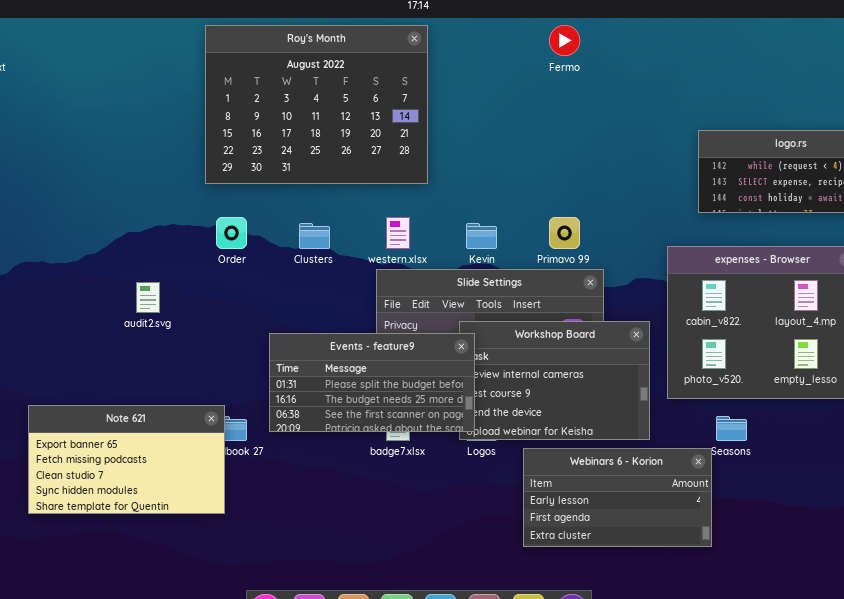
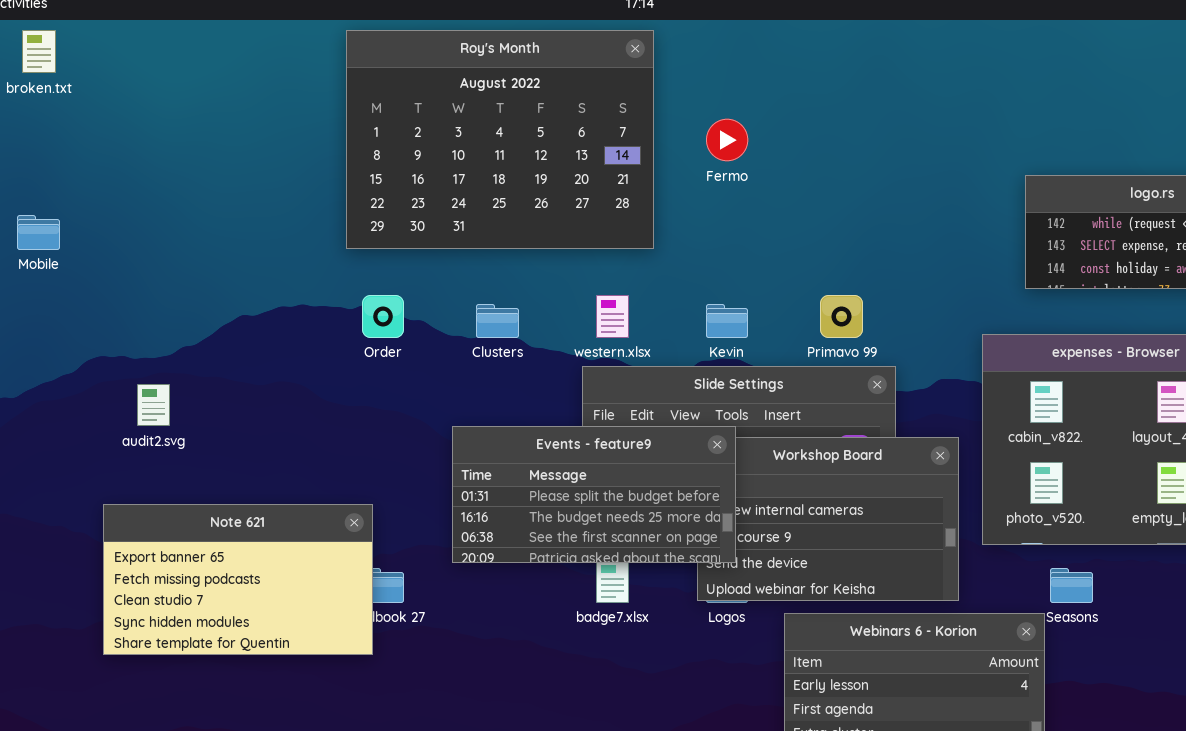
Fermo: [549,25,580,56] -> [706,119,748,161], moved
audit2.svg: [136,282,160,313] -> [137,384,170,426], moved
Events - feature9: [269,333,475,432] -> [452,426,736,563], moved
Note 621: [28,405,225,514] -> [103,504,373,655], moved

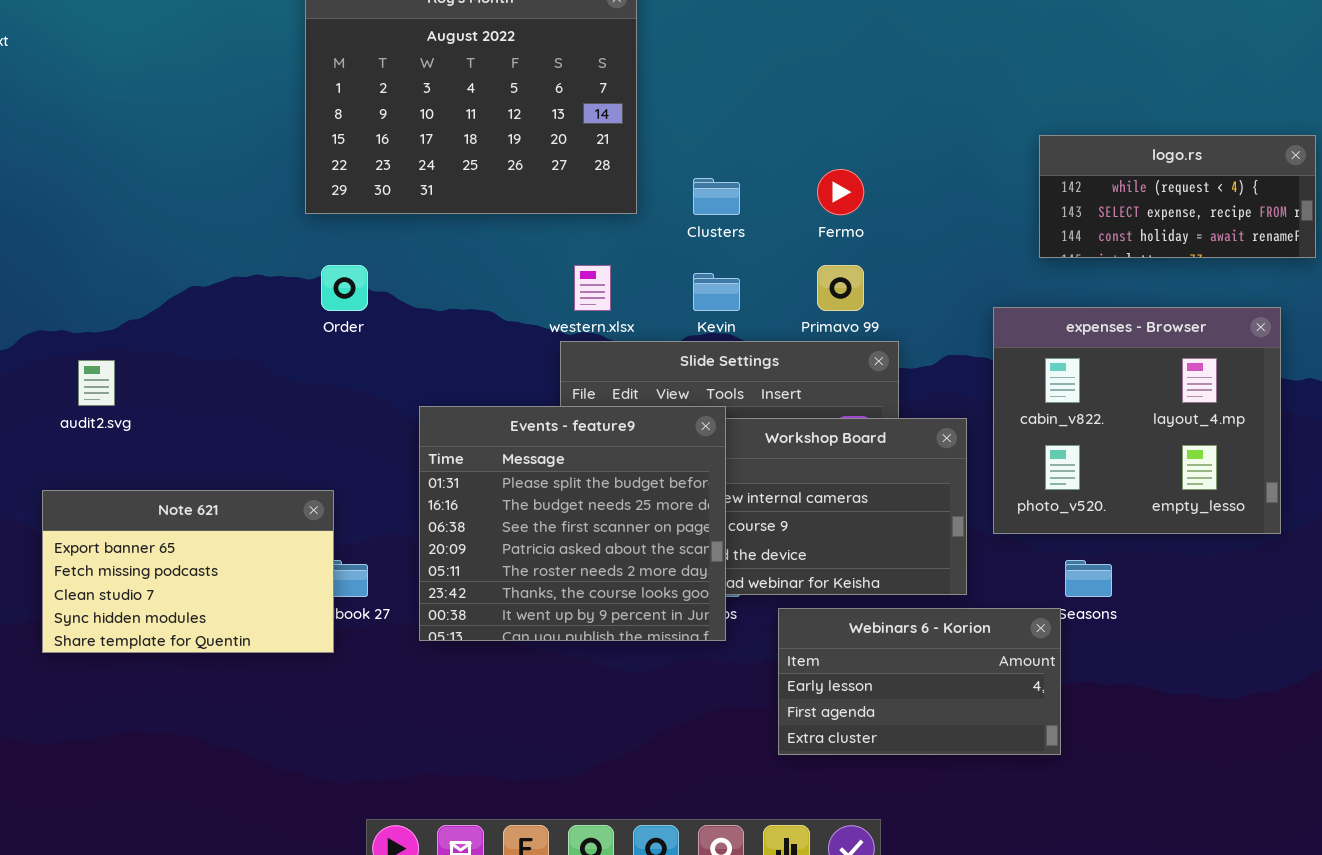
Fermo: [706,119,748,161] -> [817,169,864,215], moved
Clusters: [476,304,519,338] -> [693,178,740,215], moved
Events - feature9: [452,426,736,563] -> [419,406,726,641], resized

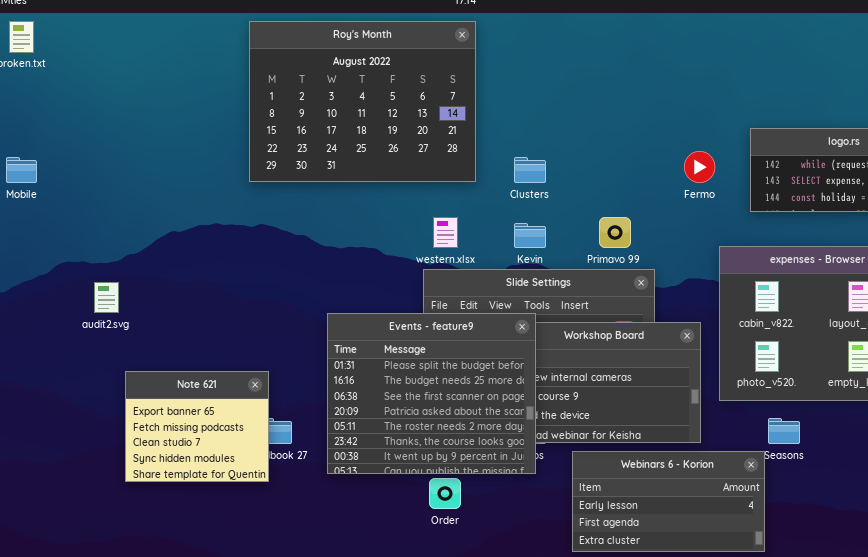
Fermo: [817,169,864,215] -> [684,151,715,183], moved
Order: [321,265,368,311] -> [429,478,461,509], moved
Note 621: [42,490,334,653] -> [125,371,269,482], resized

